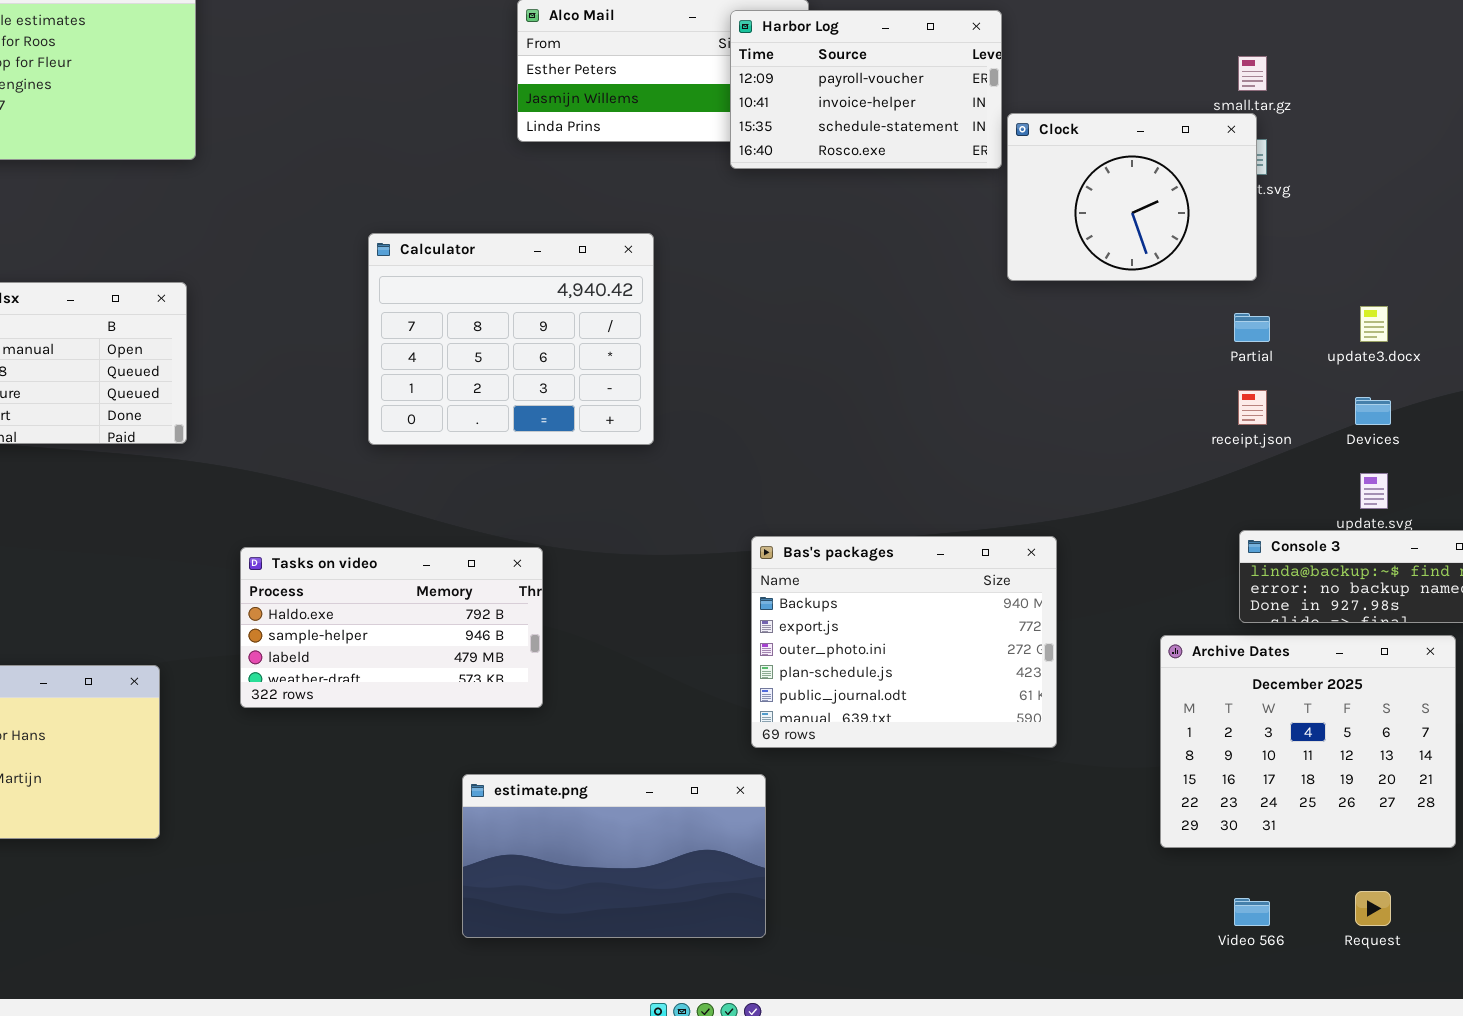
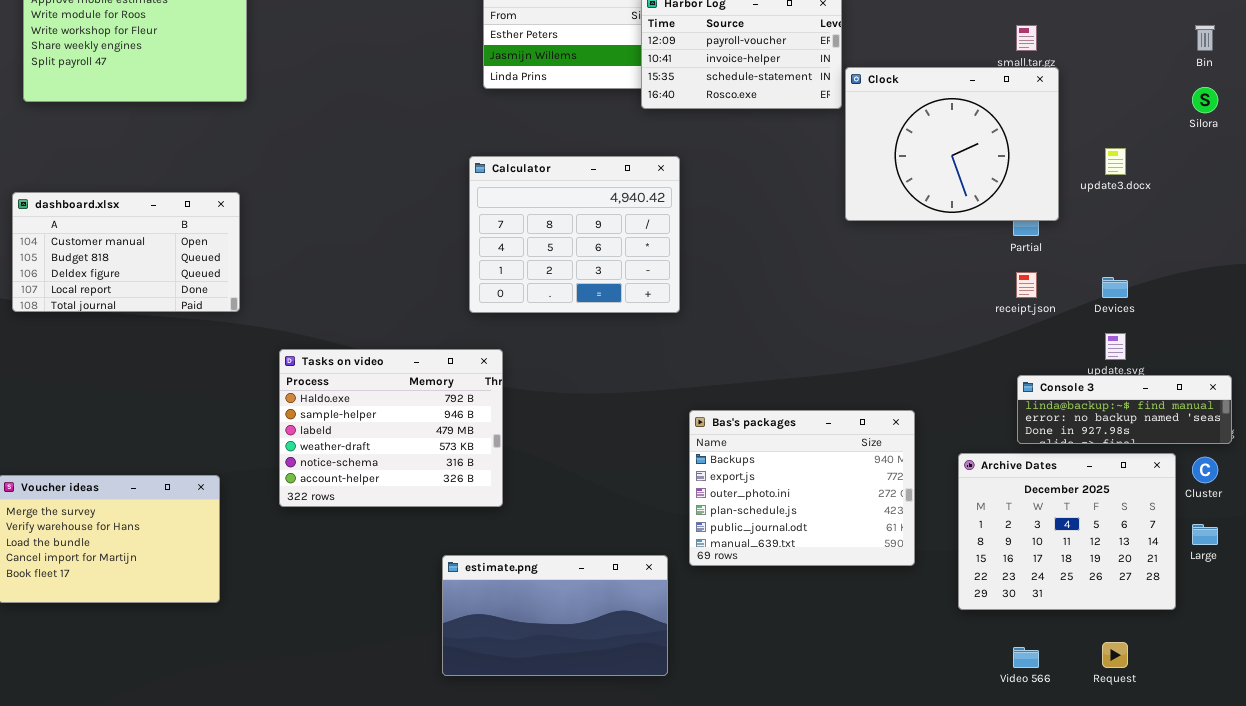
Clock: [1007,113,1257,281] -> [845,67,1059,221], resized
Calculator: [368,233,654,445] -> [469,156,680,313], moved
update3.docx: [1360,306,1388,342] -> [1105,148,1126,175], moved
Bas's packages: [751,536,1057,748] -> [689,410,915,566], moved
Tasks on video: [240,547,543,708] -> [279,349,503,507], resized

